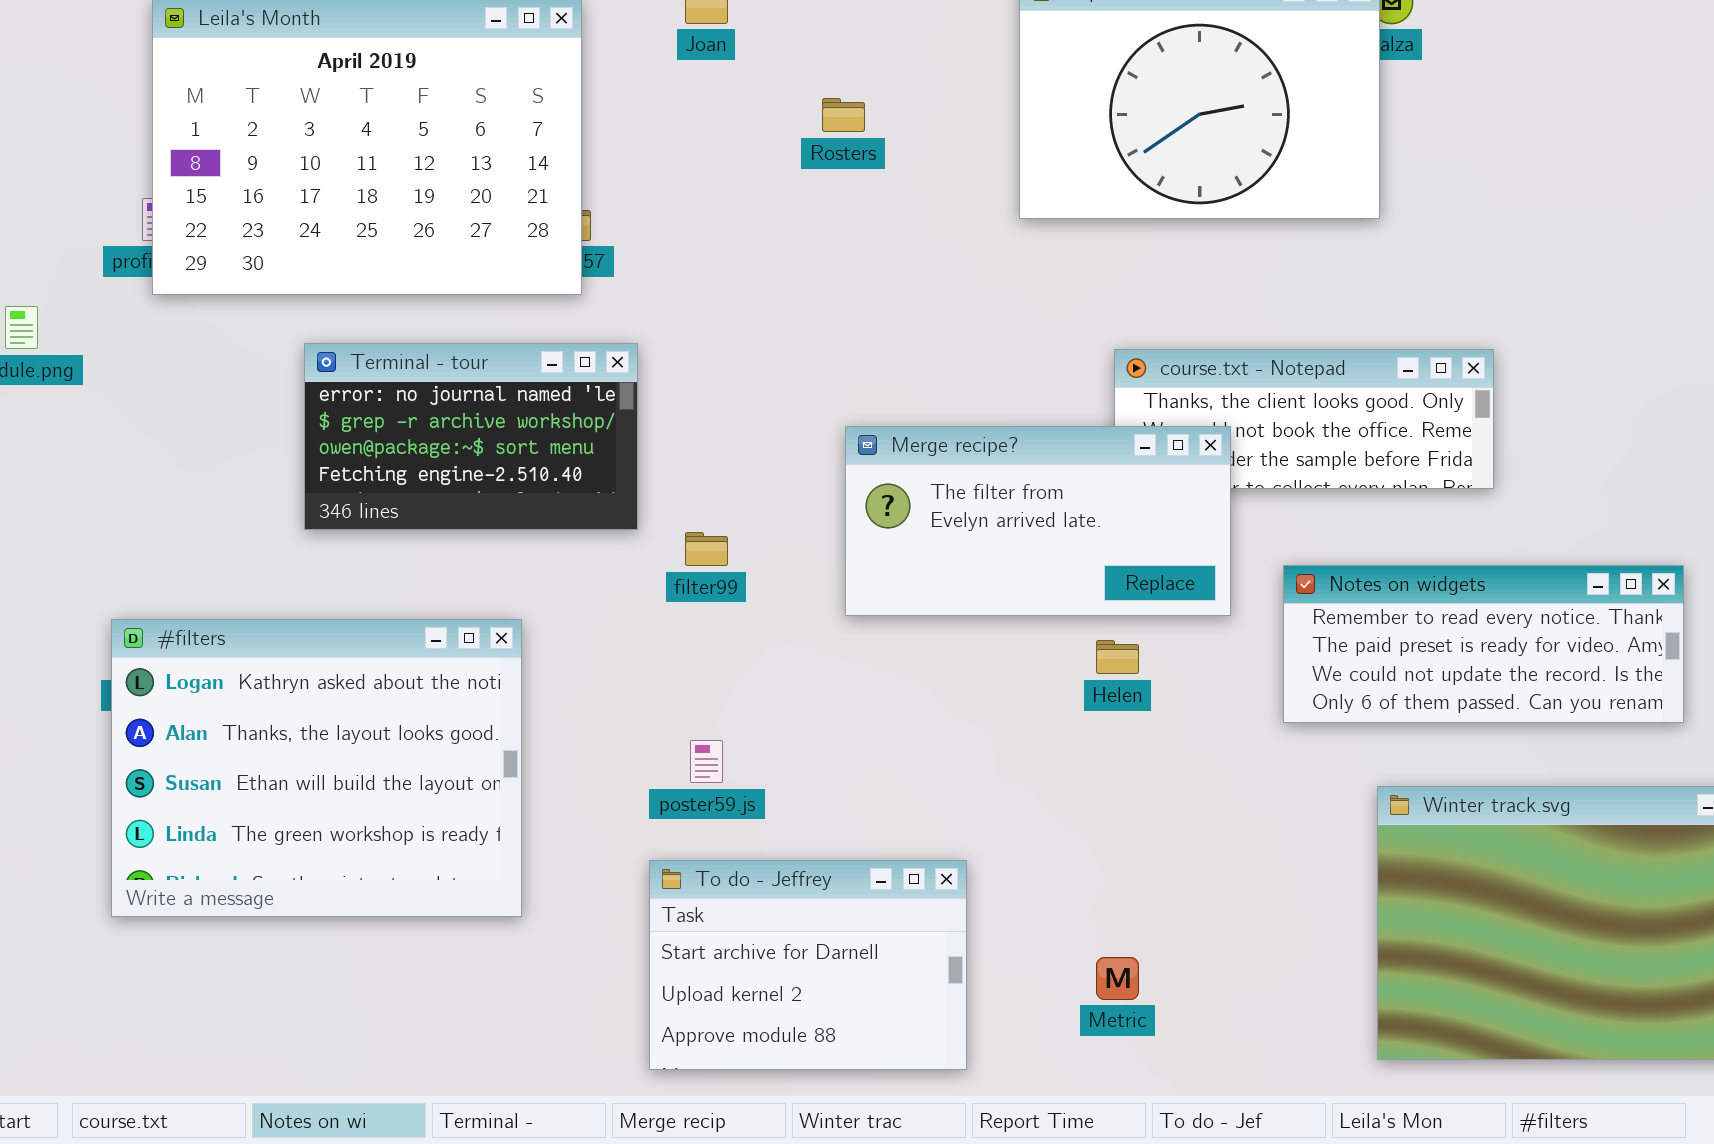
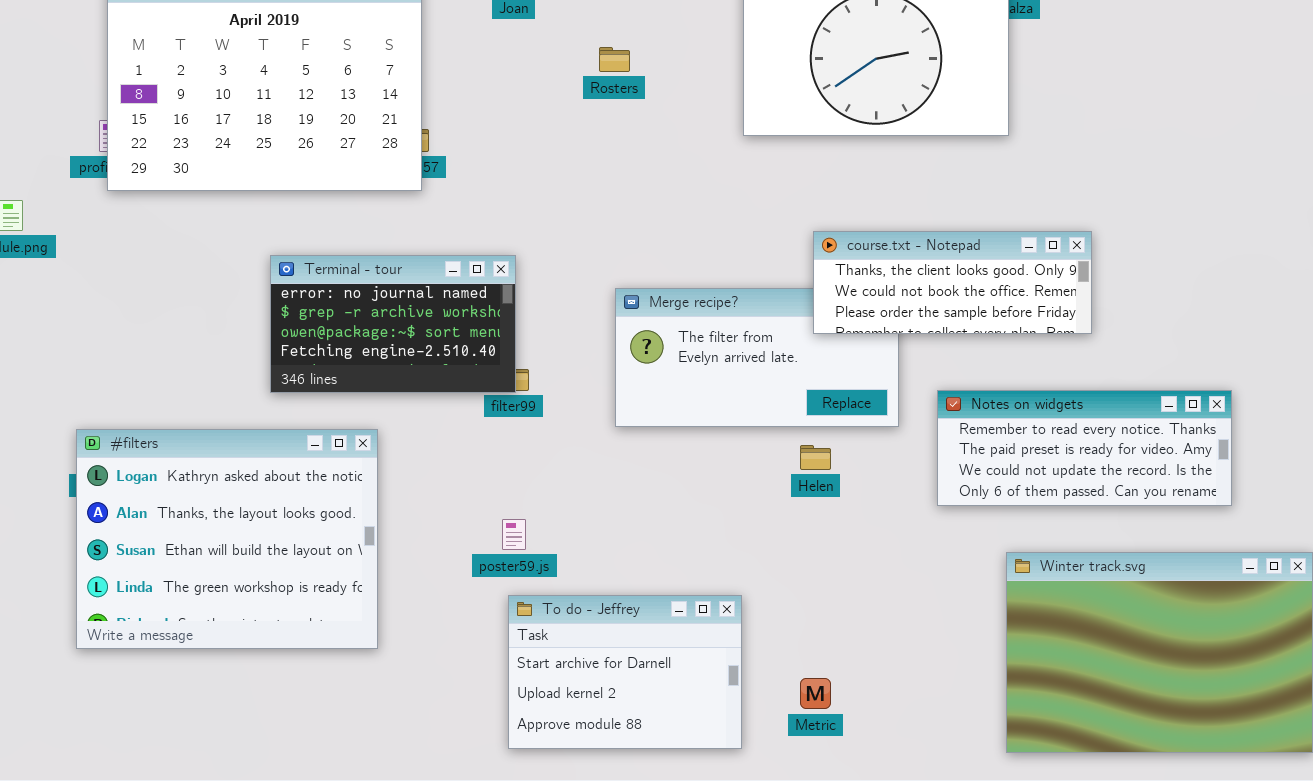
Terminal - tour: [304,343,638,530] -> [270,255,516,393], moved
course.txt - Notepad: [1114,349,1494,489] -> [813,231,1092,334], raised
To do - Jeffrey: [649,860,967,1070] -> [508,595,742,749], moved

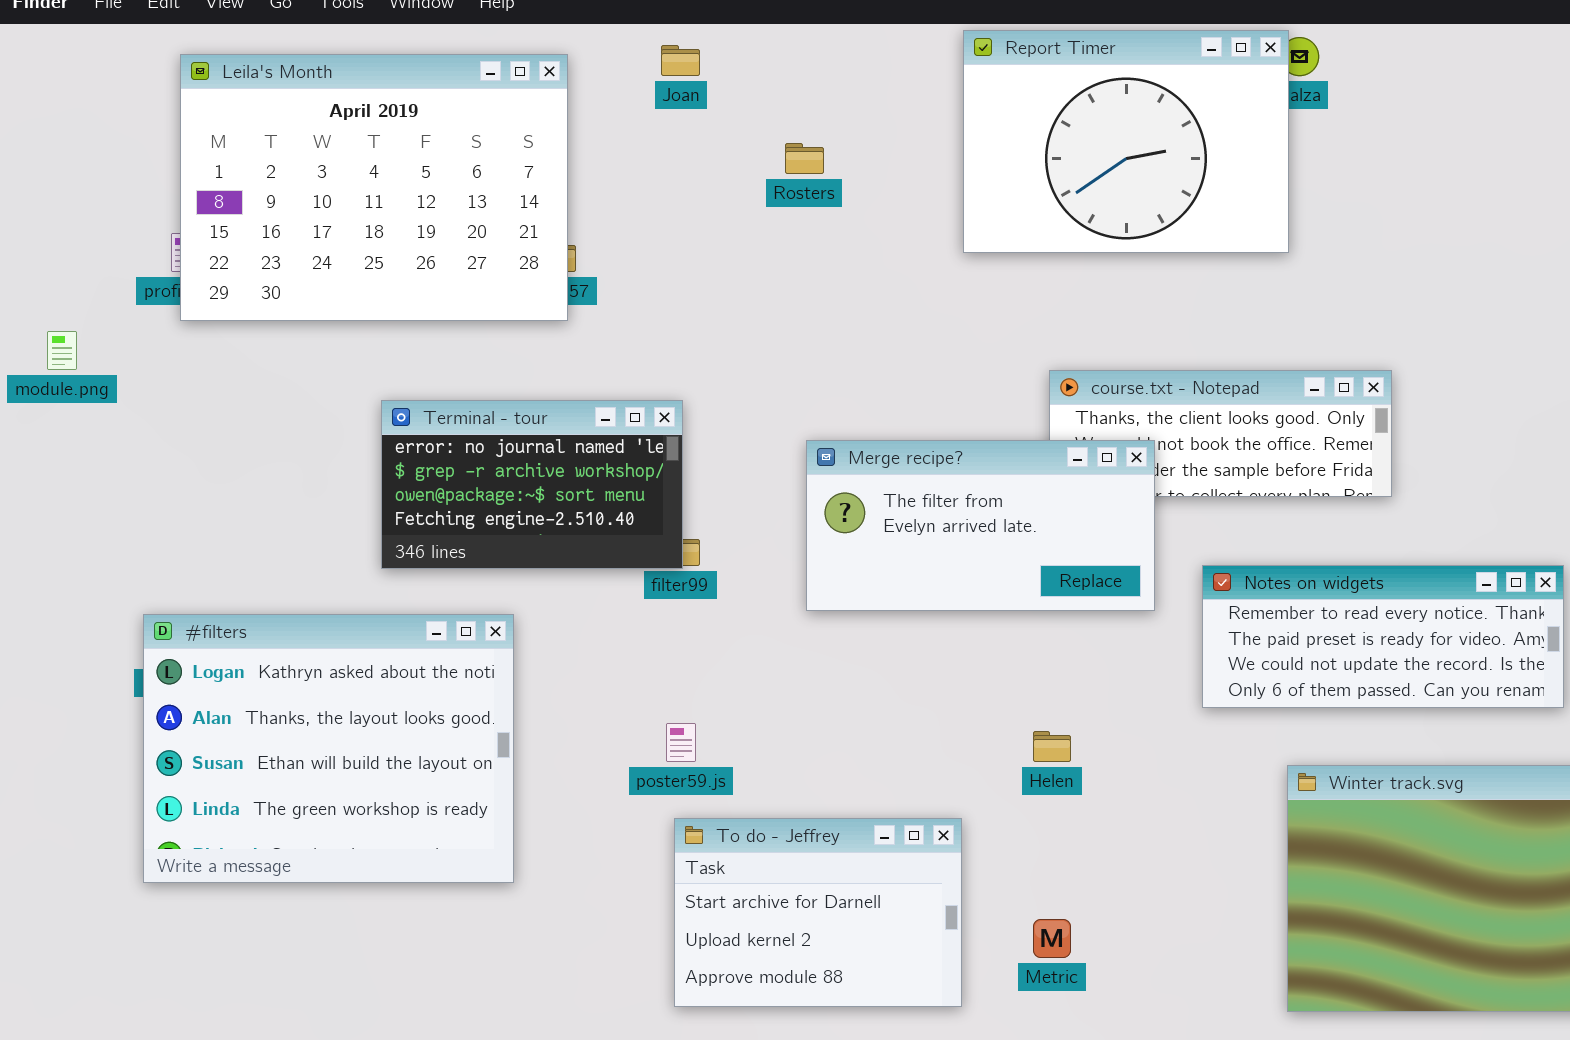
Merge recipe?: [615,288,899,427] -> [806,440,1155,611], raised
Helen: [800,445,831,470] -> [1033,731,1071,762], moved

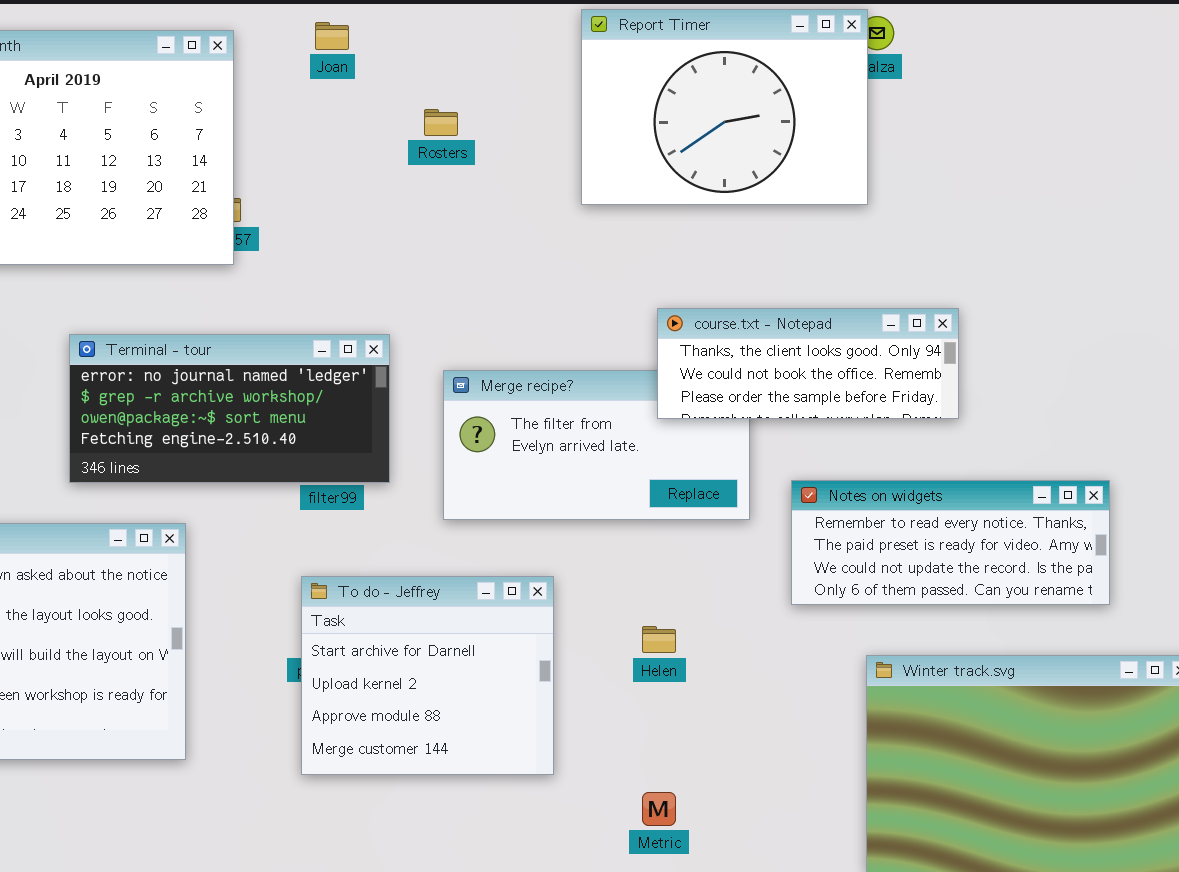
course.txt - Notepad: [1049,370,1392,497] -> [657,308,959,419], raised
Terminal - tour: [381,400,683,569] -> [69,334,390,483], resized
To do - Jeffrey: [674,818,962,1007] -> [301,576,554,775], moved, resized

